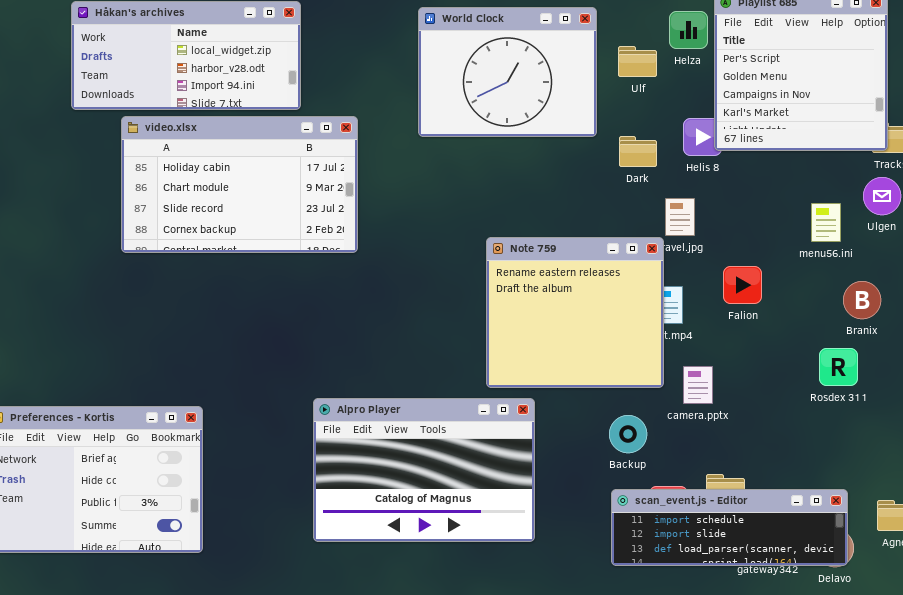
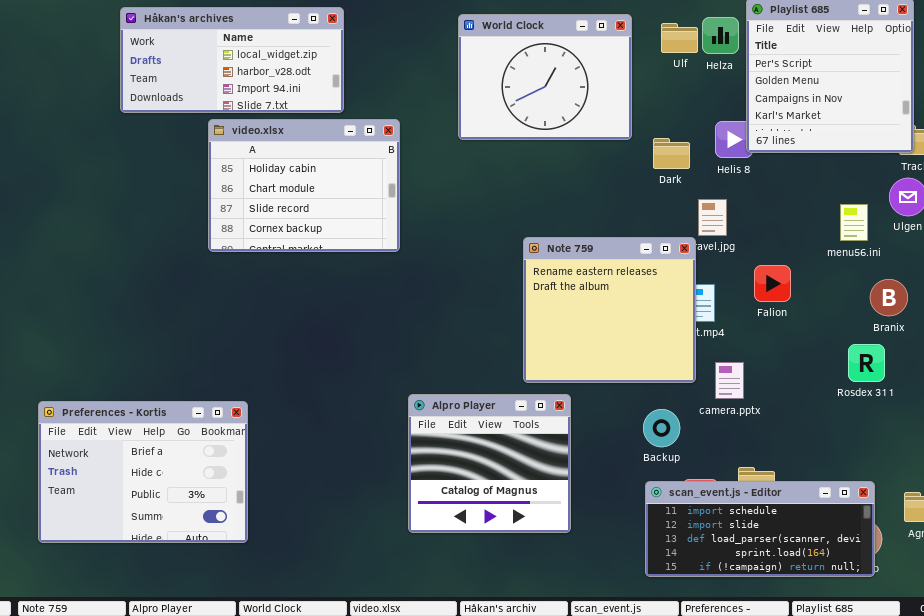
Ulf: [618,46,657,77] -> [661,23,698,53], moved
video.xlsx: [121,116,358,253] -> [208,119,400,252], resized
Alpro Player: [313,398,535,542] -> [408,394,571,533], resized
scan_event.js - Editor: [611,489,848,566] -> [645,481,875,577], resized

